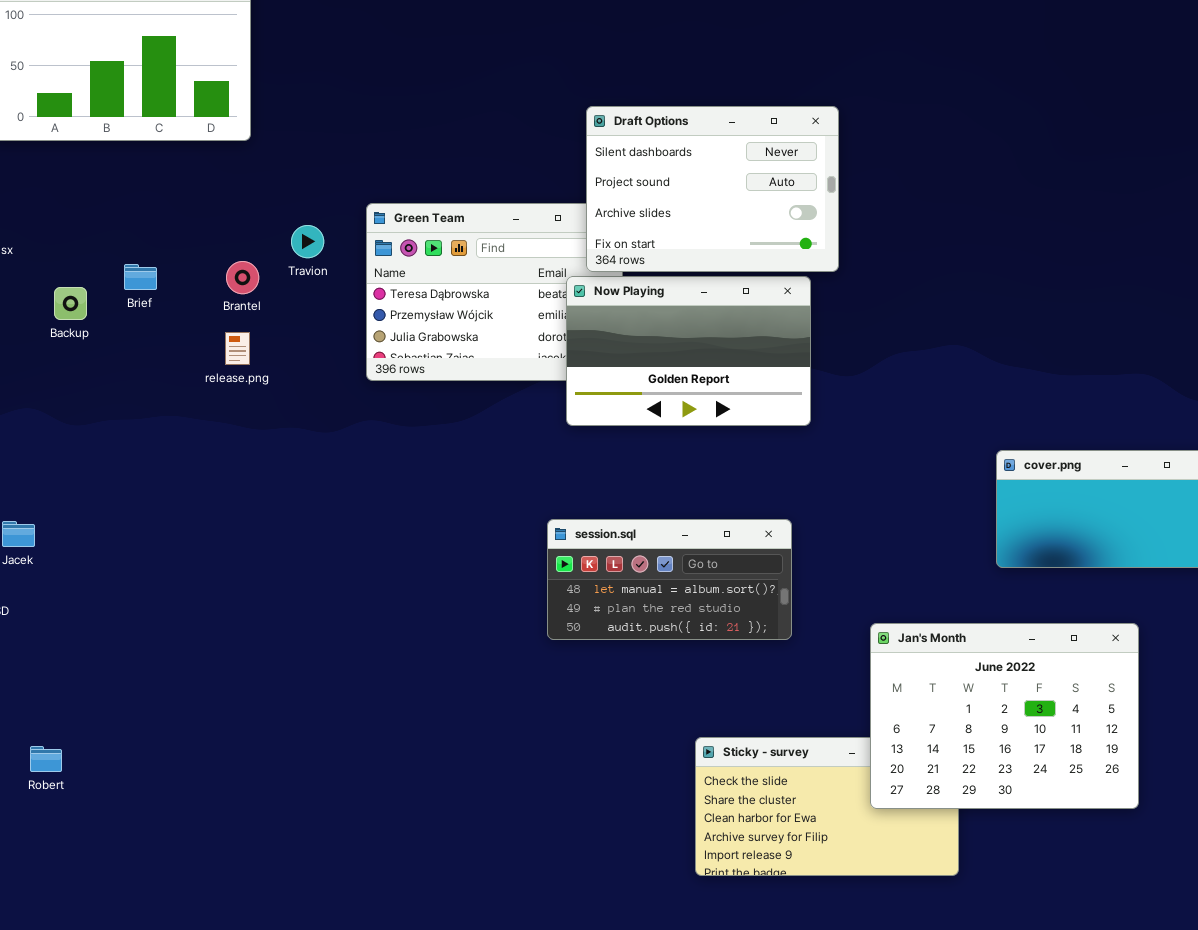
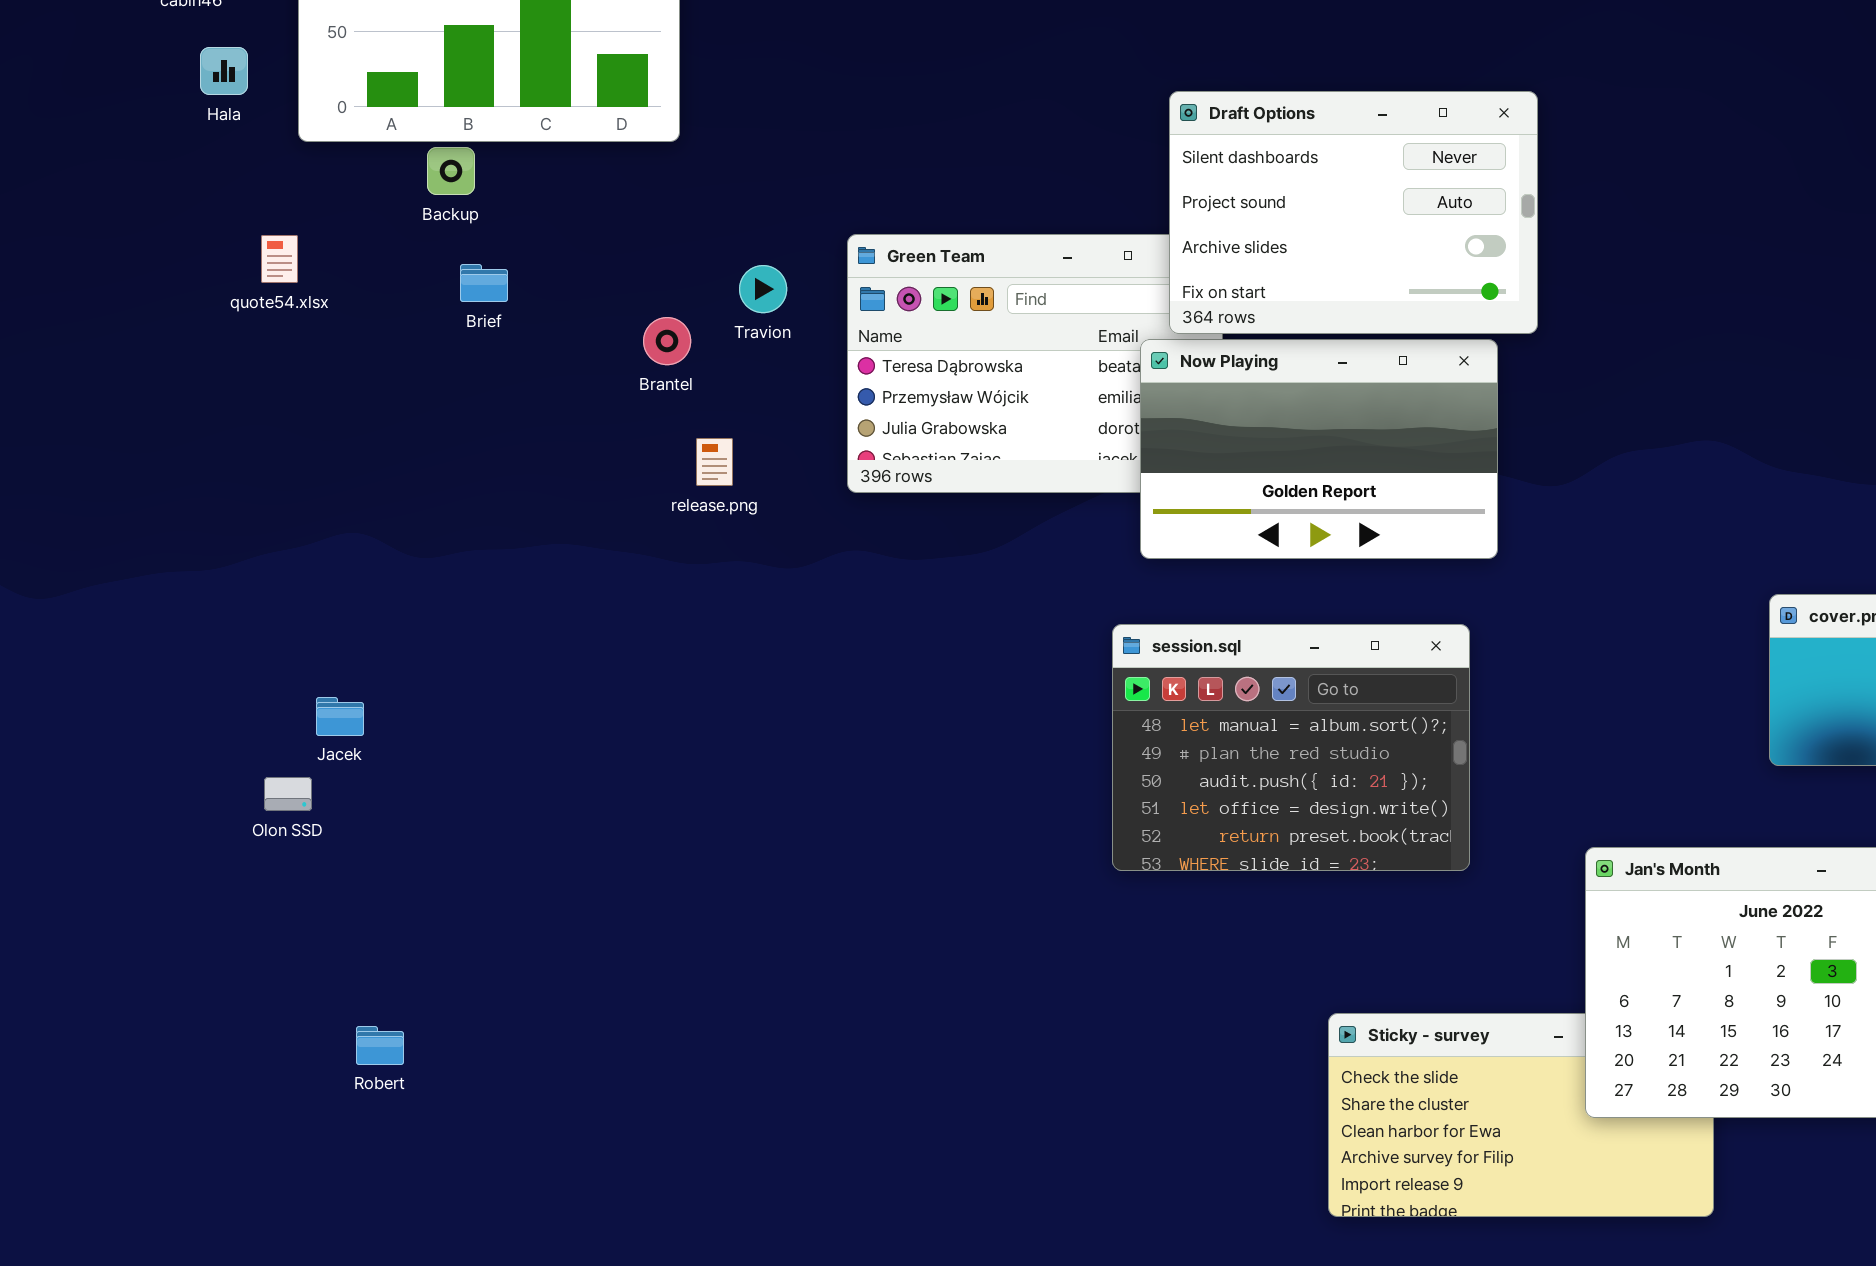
Brief: [124,264,157,290] -> [460,264,508,302], moved
Backup: [54,287,87,320] -> [427,147,475,195], moved
release.png: [225,332,250,365] -> [696,438,733,486], moved
session.sql: [547,519,792,640] -> [1112,624,1470,871], resized

